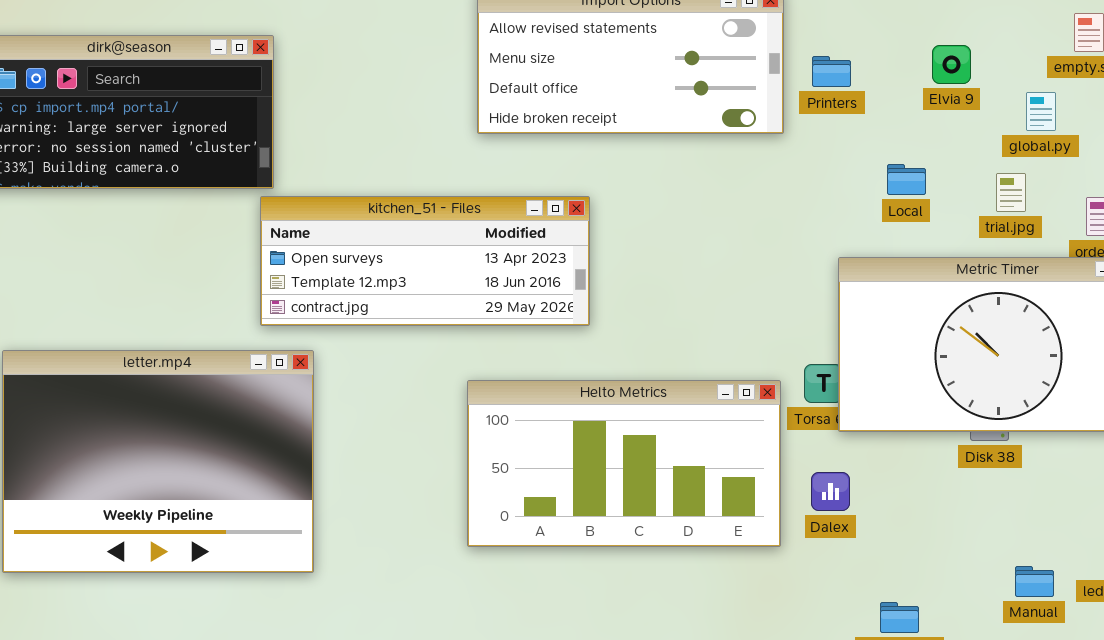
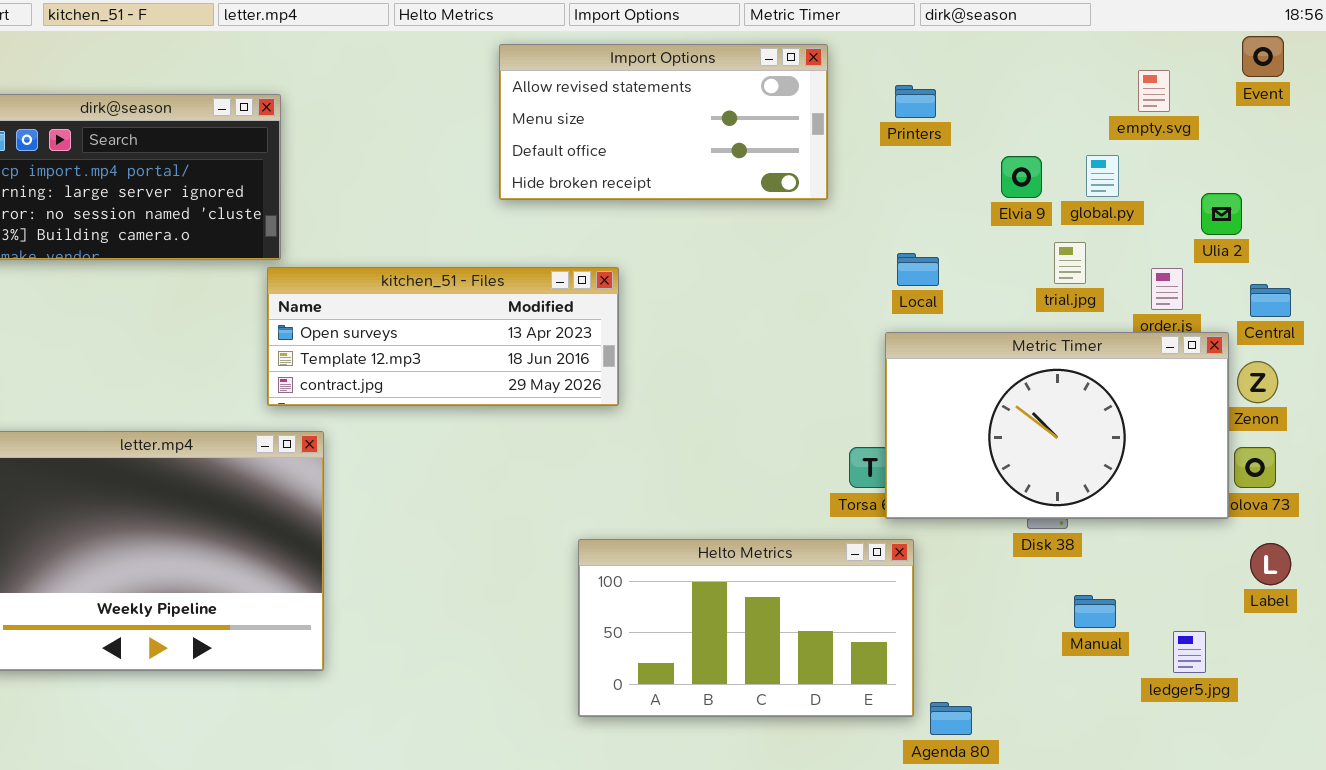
Elvia 9: [932,45,971,84] -> [1001,156,1042,198], moved
Printers: [812,56,851,87] -> [895,85,936,118], moved
Local: [887,164,926,195] -> [897,253,939,286], moved
Helto Metrics: [467,380,781,547] -> [578,539,914,717], moved
Manual: [1015,566,1054,597] -> [1074,595,1116,628], moved

